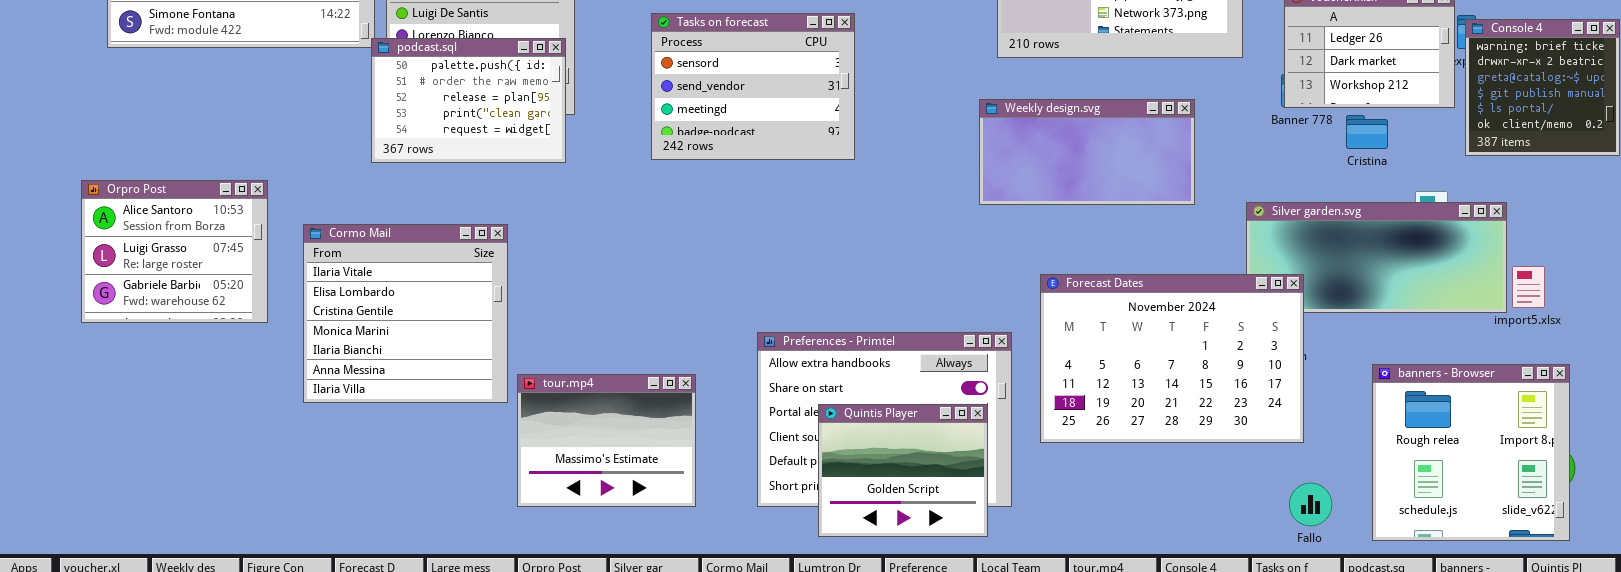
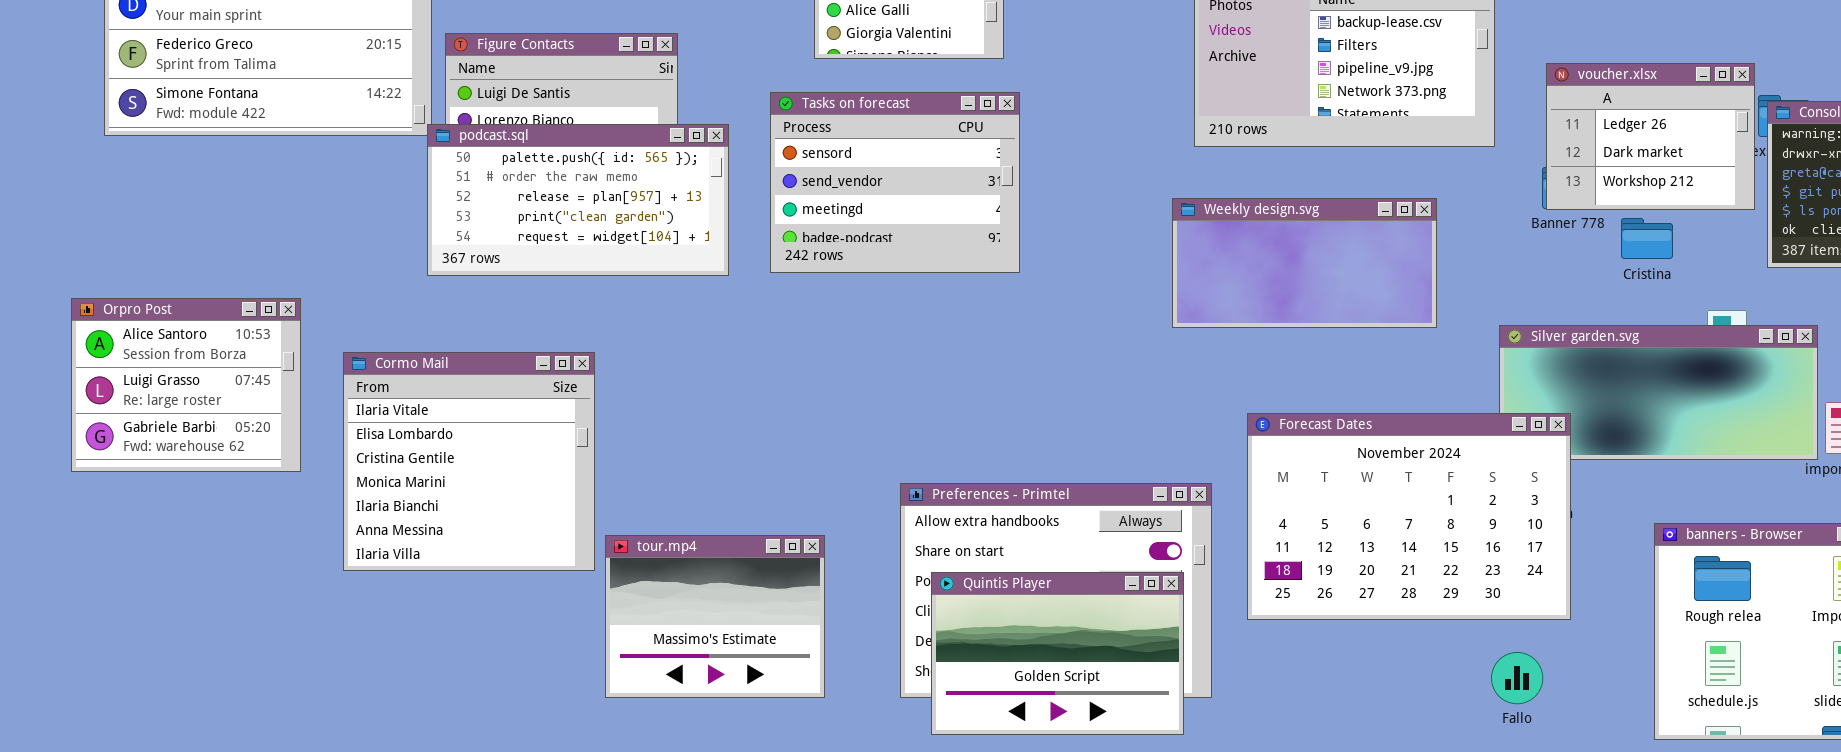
podcast.sql: [371,38,566,163] -> [427,124,729,276], resized
Quintis Player: [818,404,988,537] -> [931,572,1184,735], resized
Fallo: [1289,483,1332,526] -> [1491,652,1543,704], moved

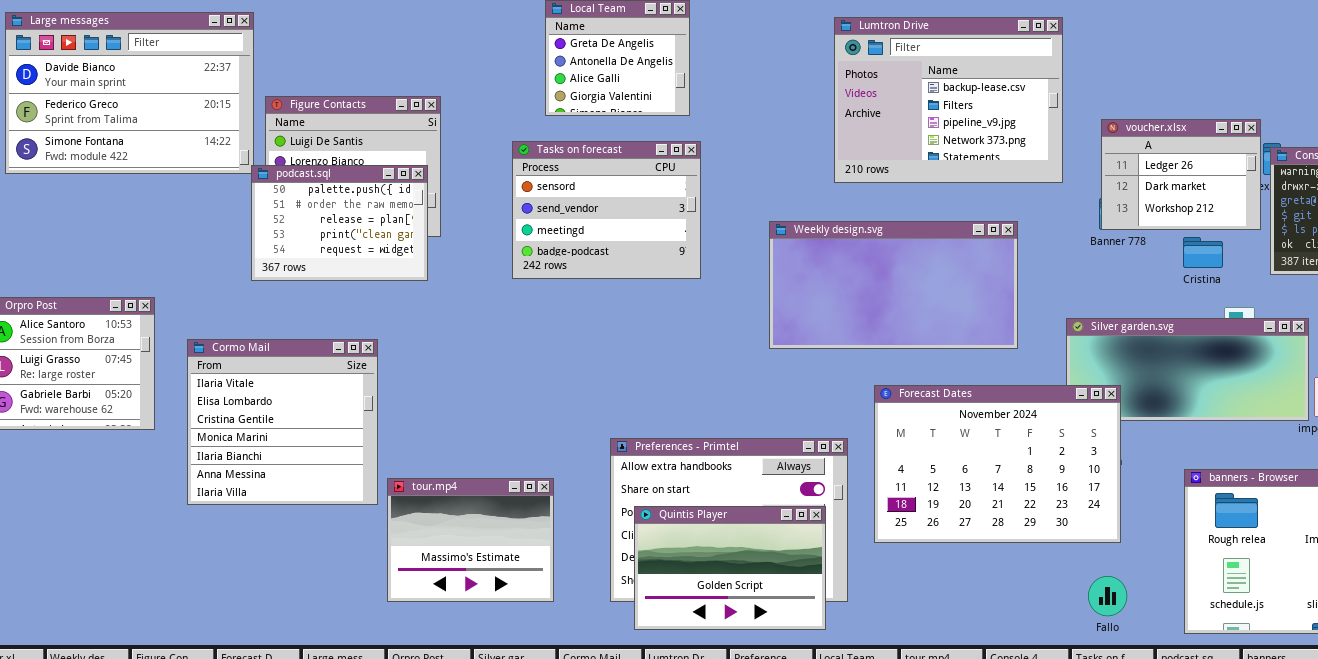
podcast.sql: [427,124,729,276] -> [251,165,428,281], resized
Weekly design.svg: [1172,198,1437,328] -> [769,221,1018,349], resized
Cristina: [1621,218,1673,259] -> [1183,237,1223,268], moved
Fallo: [1491,652,1543,704] -> [1088,576,1127,616], moved

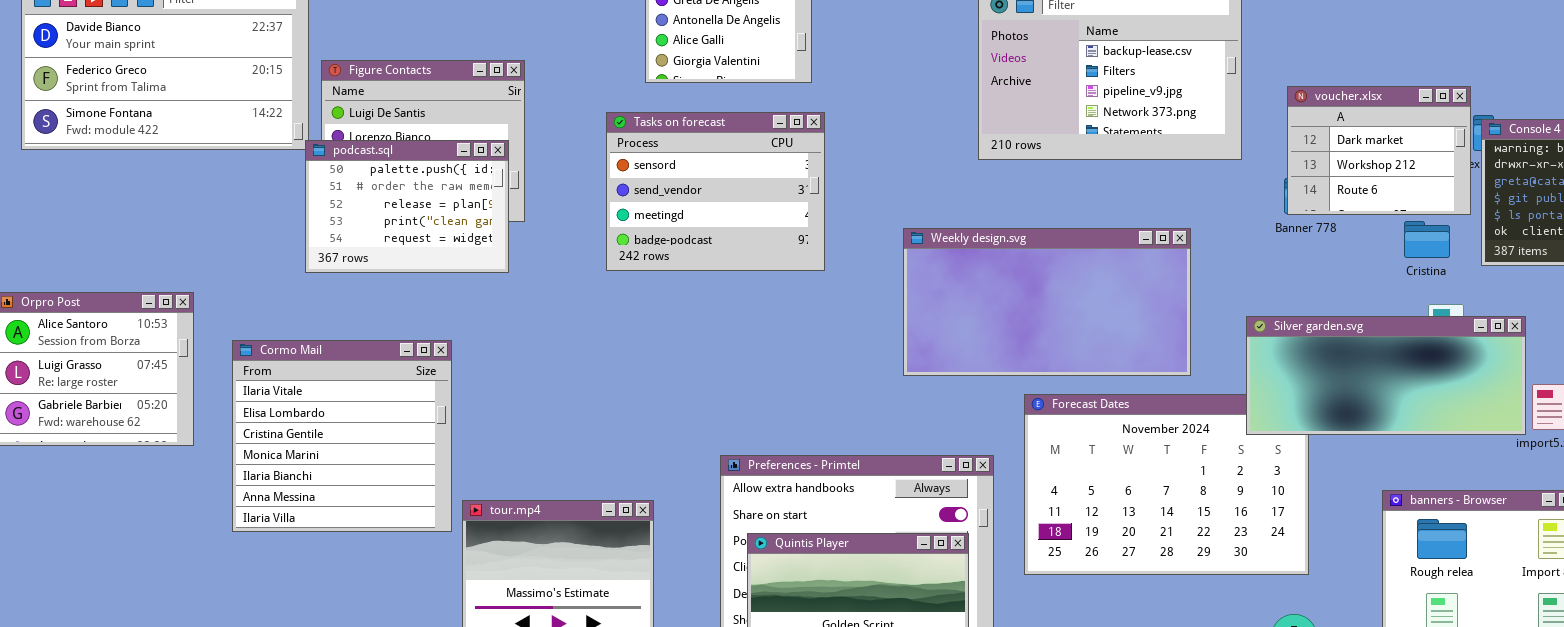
voucher.xlsx: [1101,119,1261,230] -> [1287,86,1471,215], scrolled down 1 row
Weekly design.svg: [769,221,1018,349] -> [903,228,1191,376], moved
Cristina: [1183,237,1223,268] -> [1404,221,1450,258], moved
Silver garden.svg: [1066,318,1309,421] -> [1246,316,1526,435], raised

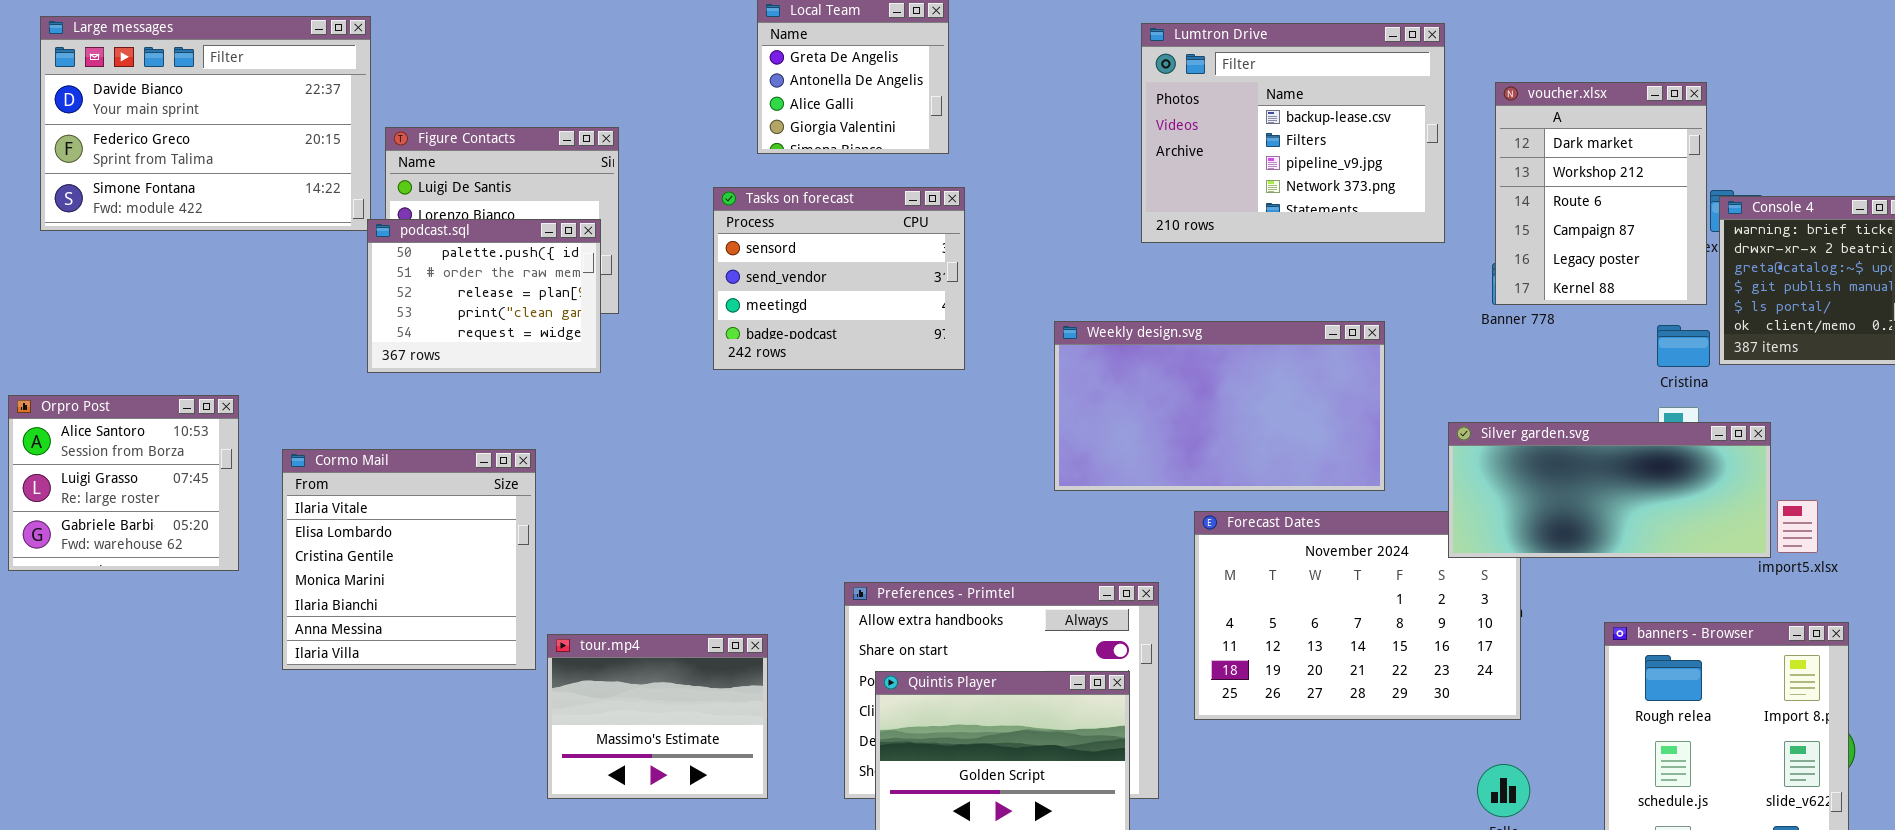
voucher.xlsx: [1287,86,1471,215] -> [1495,82,1707,305], resized
Cristina: [1404,221,1450,258] -> [1657,325,1710,367], moved

